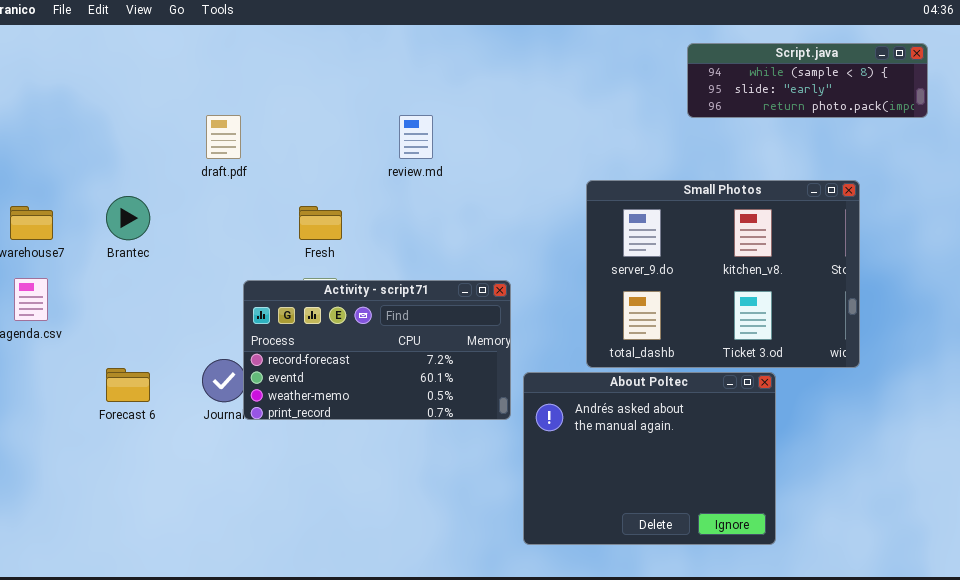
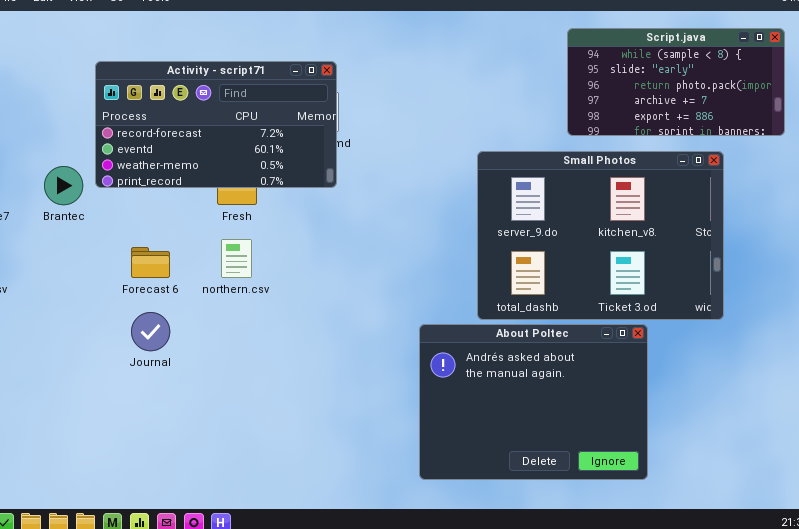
Script.java: [687,43,928,118] -> [567,28,785,136], resized
Activity - script71: [243,280,511,420] -> [95,61,337,188], moved
Forecast 6: [106,368,150,402] -> [131,247,170,278], moved

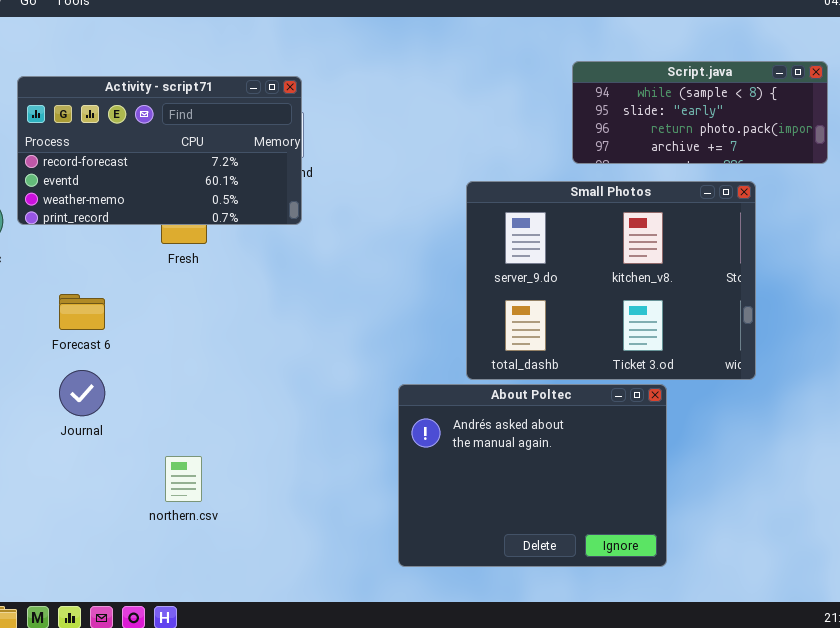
Script.java: [567,28,785,136] -> [572,61,828,164], resized
northern.csv: [221,239,252,278] -> [165,456,202,502], moved

